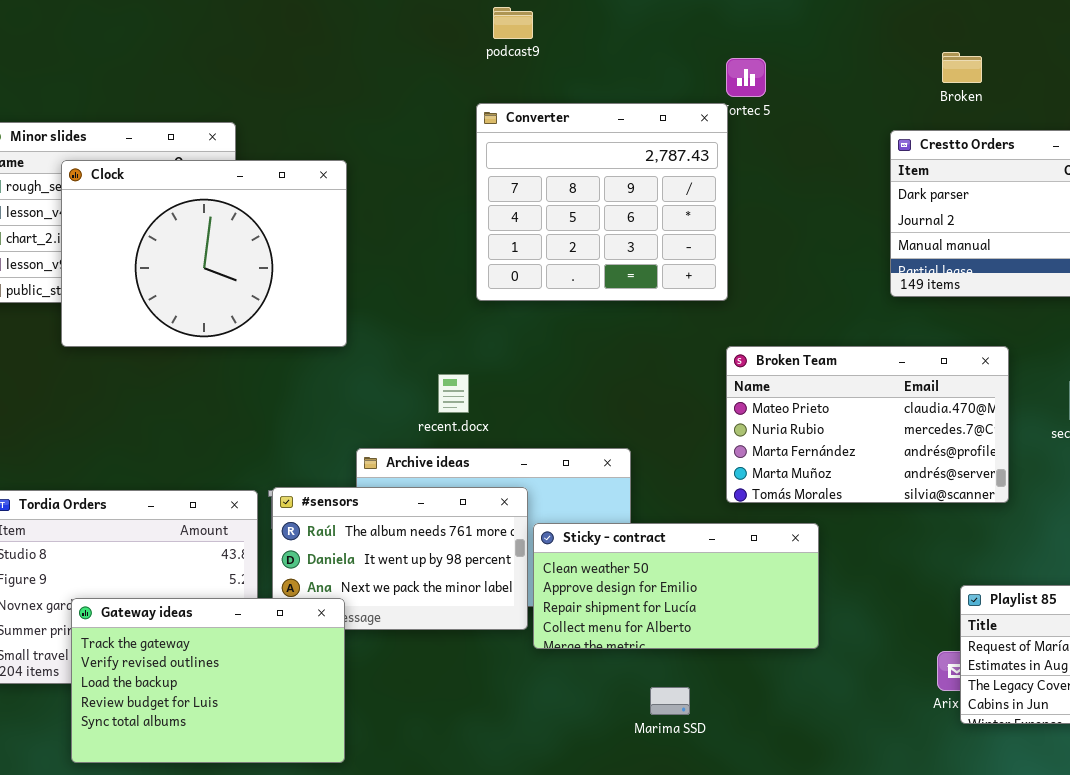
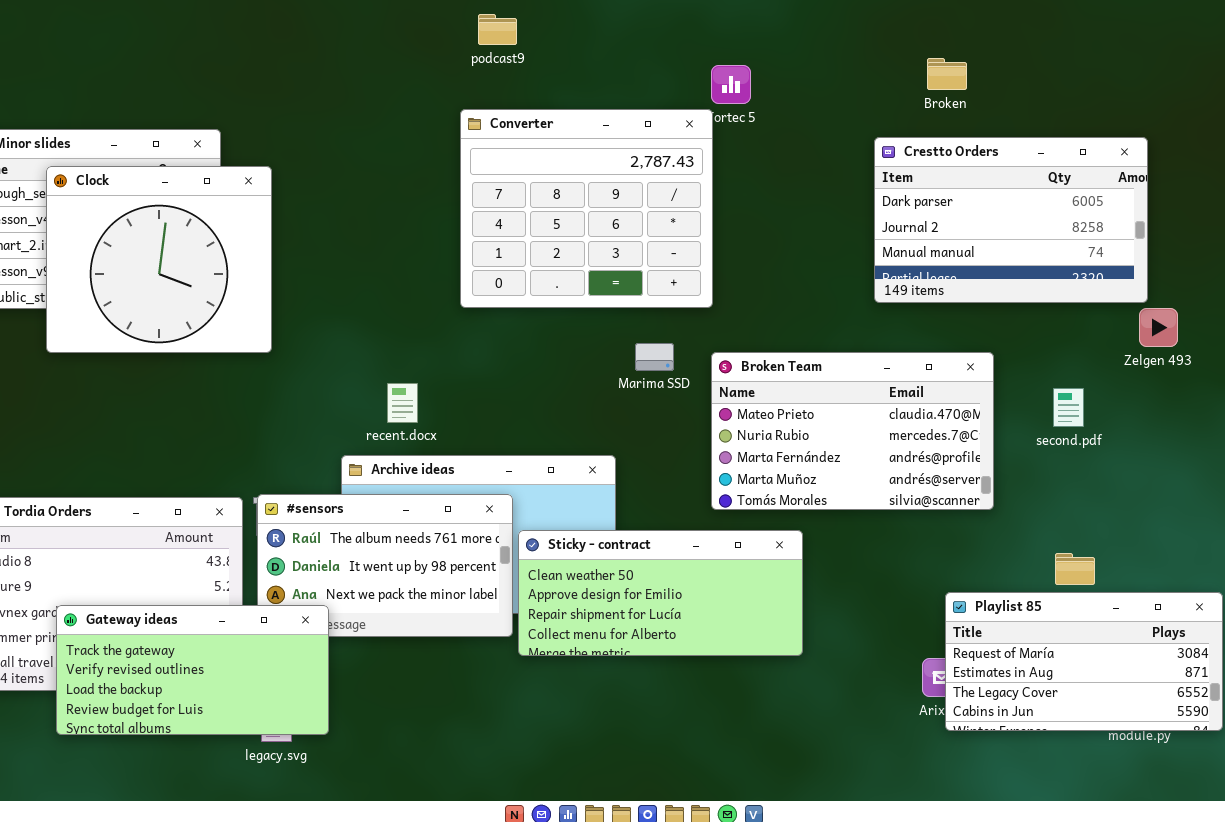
Clock: [61,160,347,347] -> [46,166,272,353], resized
recent.docx: [438,374,469,413] -> [387,383,418,423], moved
Gateway ideas: [71,598,345,763] -> [56,605,329,735], resized
Marima SSD: [650,687,690,715] -> [635,343,674,371], moved

